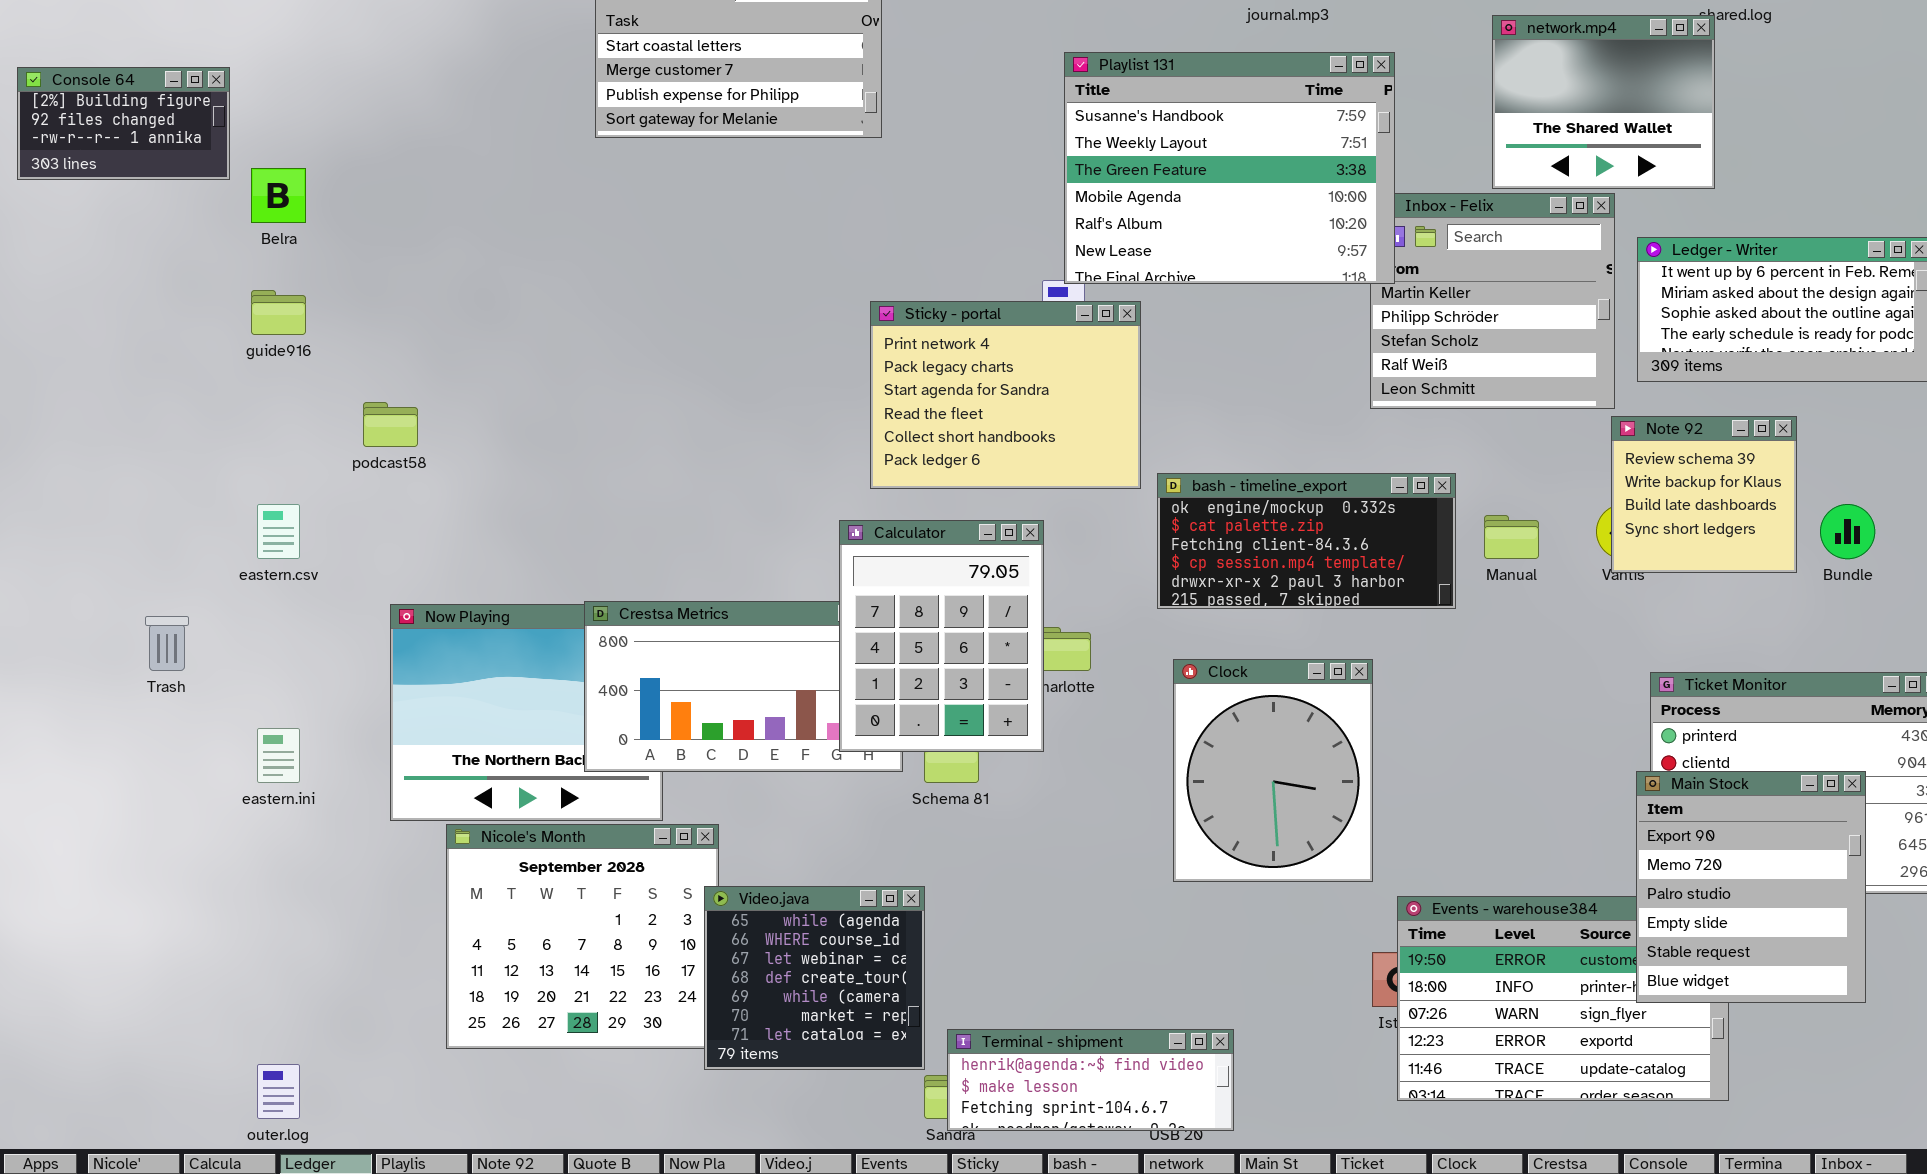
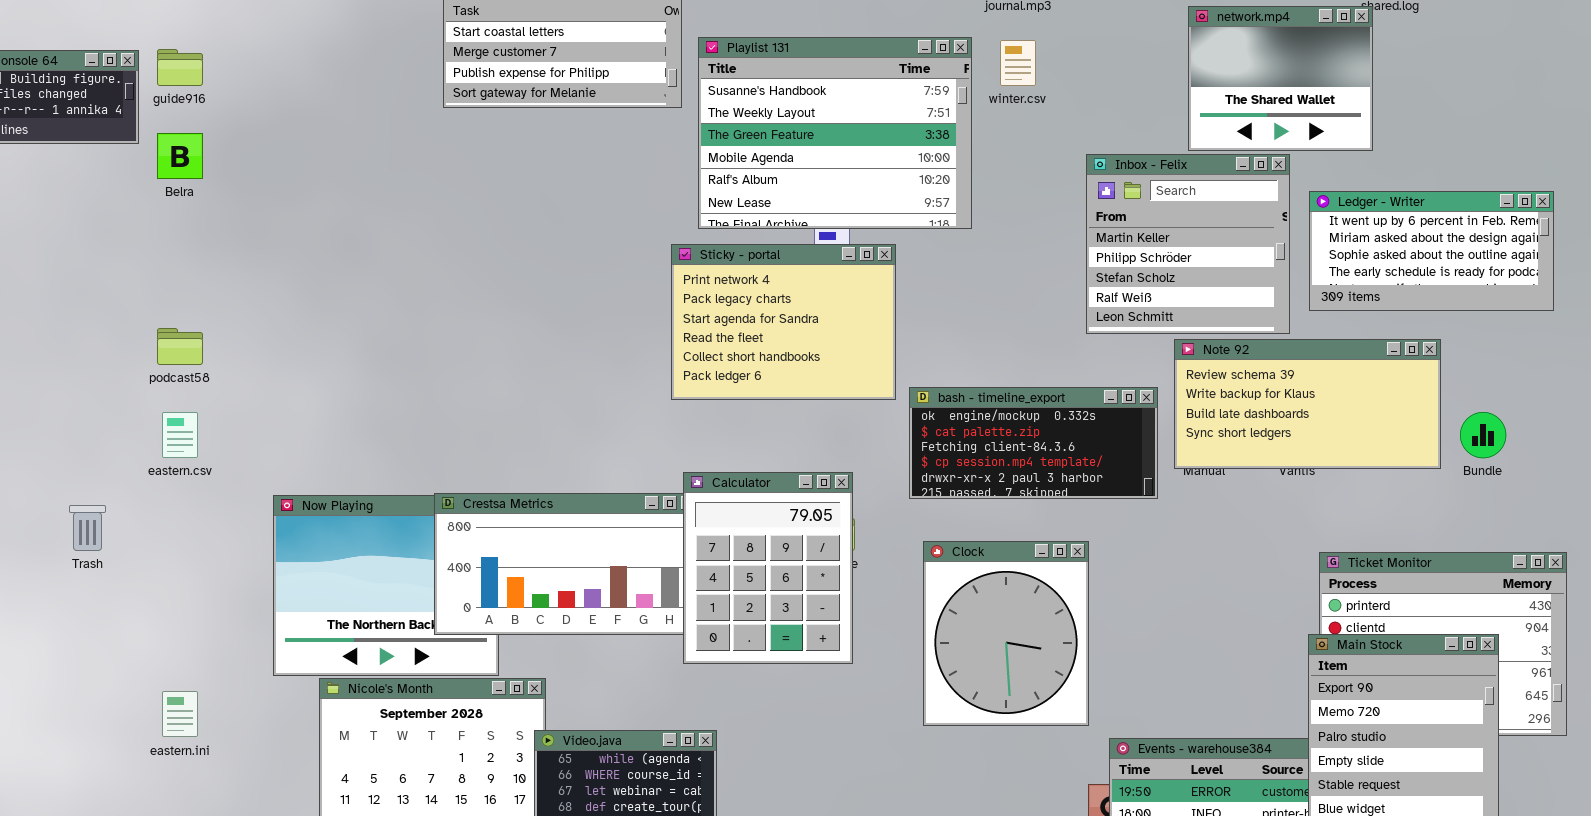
Playlist 131: [1064,52,1395,284] -> [698,37,972,229], moved
guide916: [251,290,306,335] -> [157,49,203,86], moved
podcast58: [363,402,418,447] -> [157,328,203,365], moved
Note 92: [1611,416,1797,573] -> [1174,339,1441,469], resized
Calculator: [839,520,1044,752] -> [683,472,853,664], moved
eastern.ini: [257,728,300,783] -> [162,691,198,737], moved

